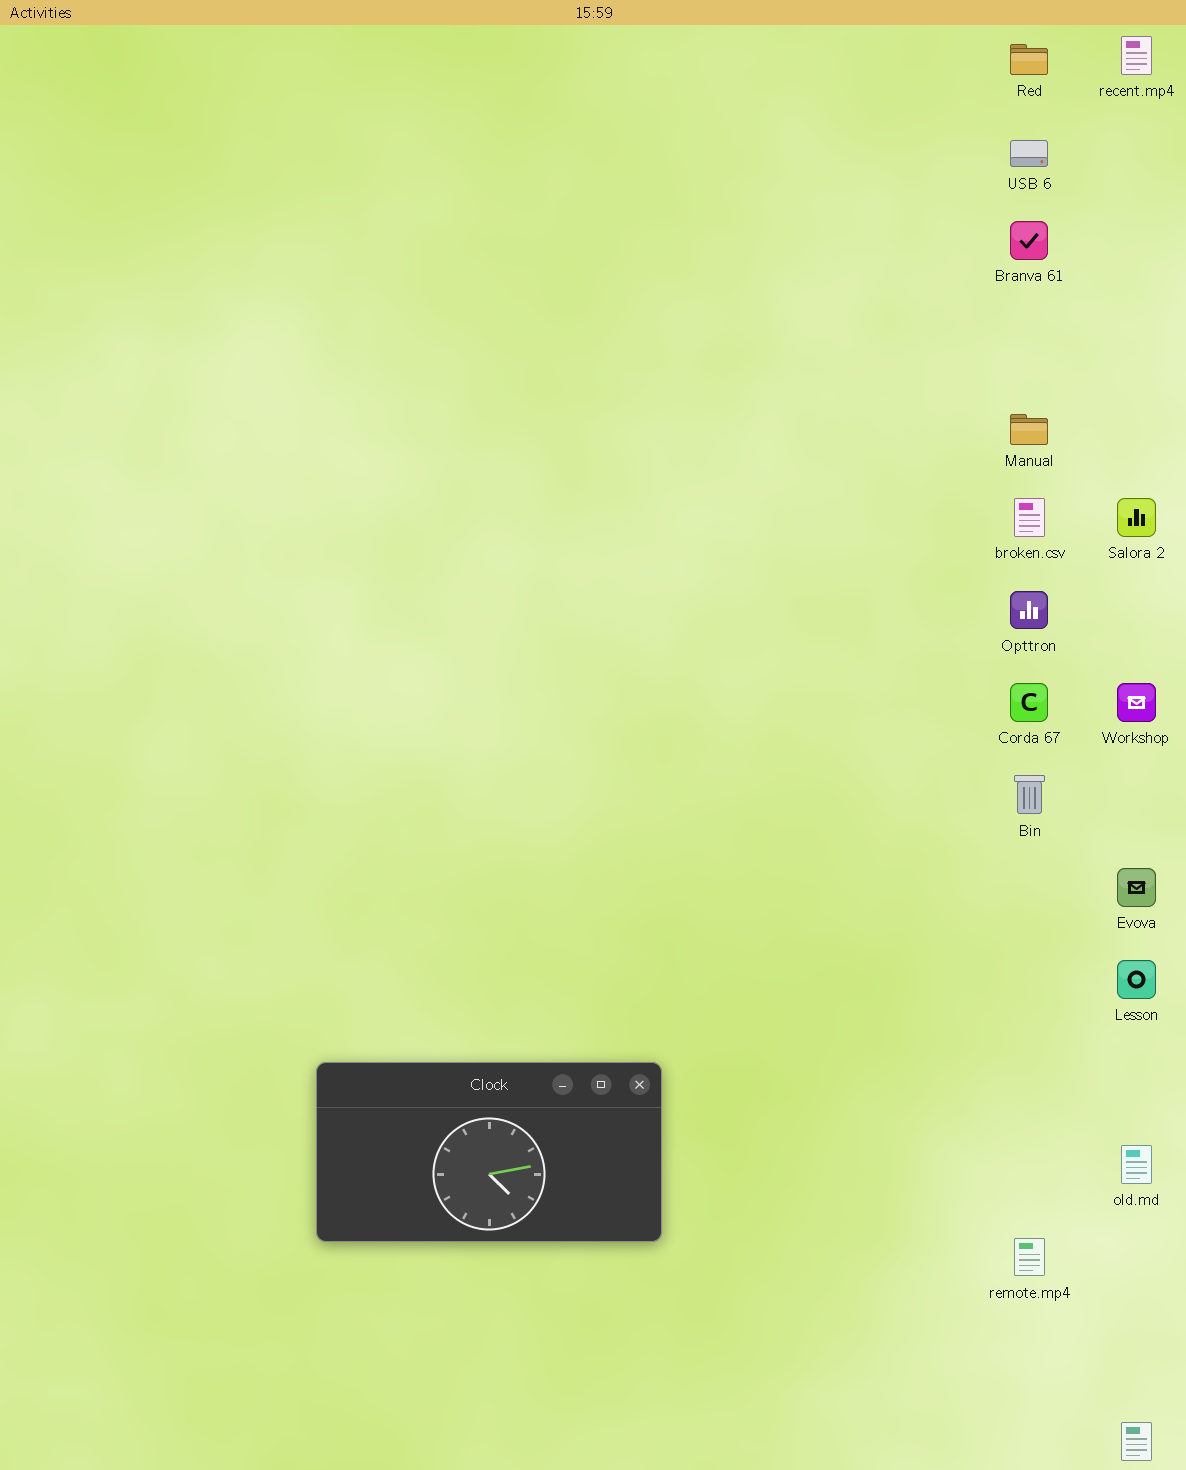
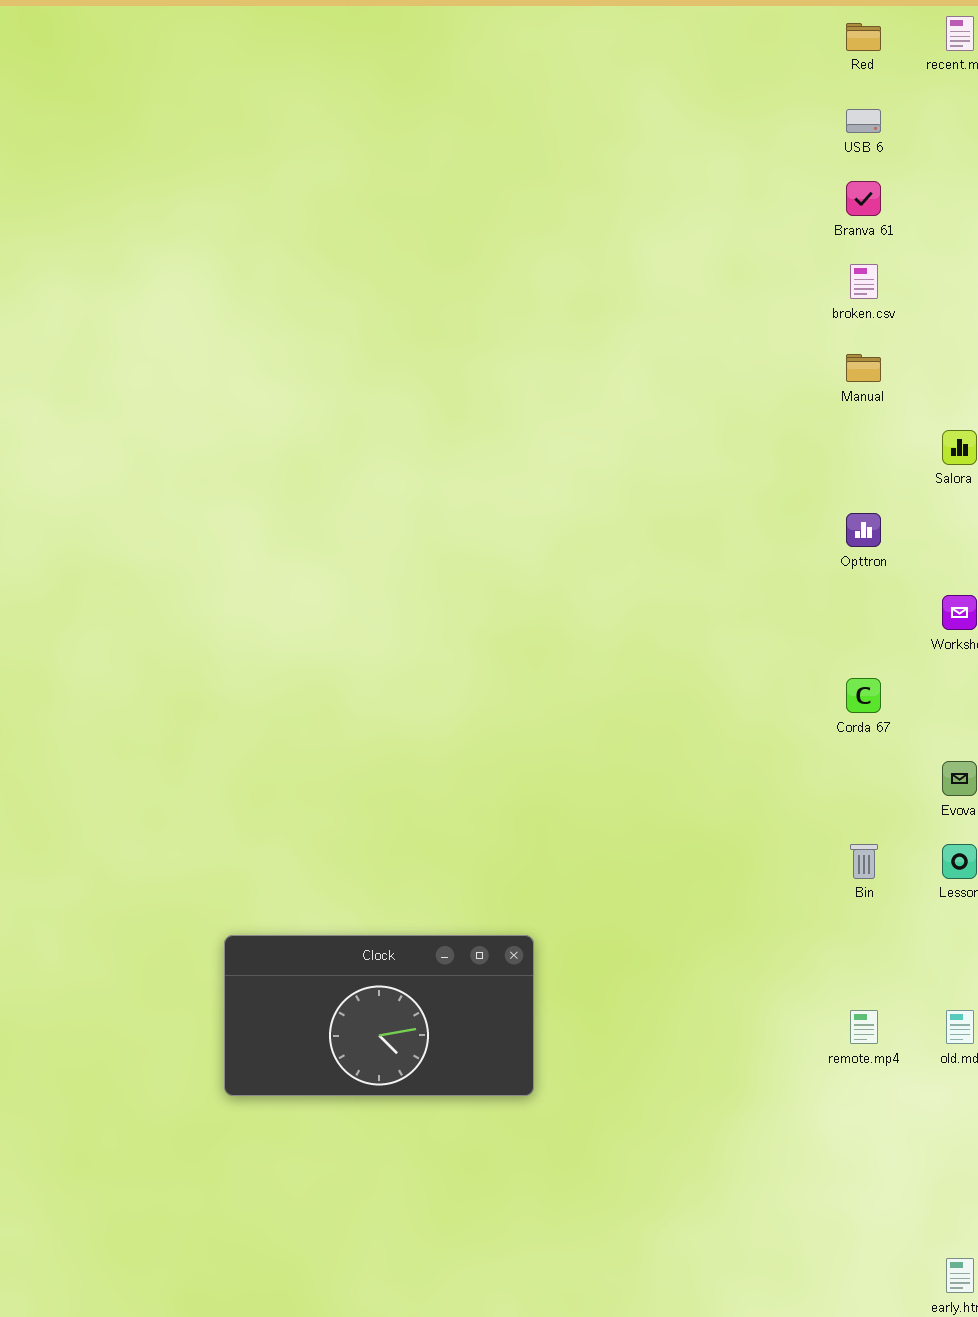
broken.csv: [1014,498,1045,537] -> [850,264,878,299], moved
Corda 67: [1010,683,1048,722] -> [846,678,881,713], moved
Bin: [1014,775,1045,814] -> [850,844,878,879], moved
remote.mp4: [1014,1238,1045,1276] -> [850,1010,878,1044], moved

